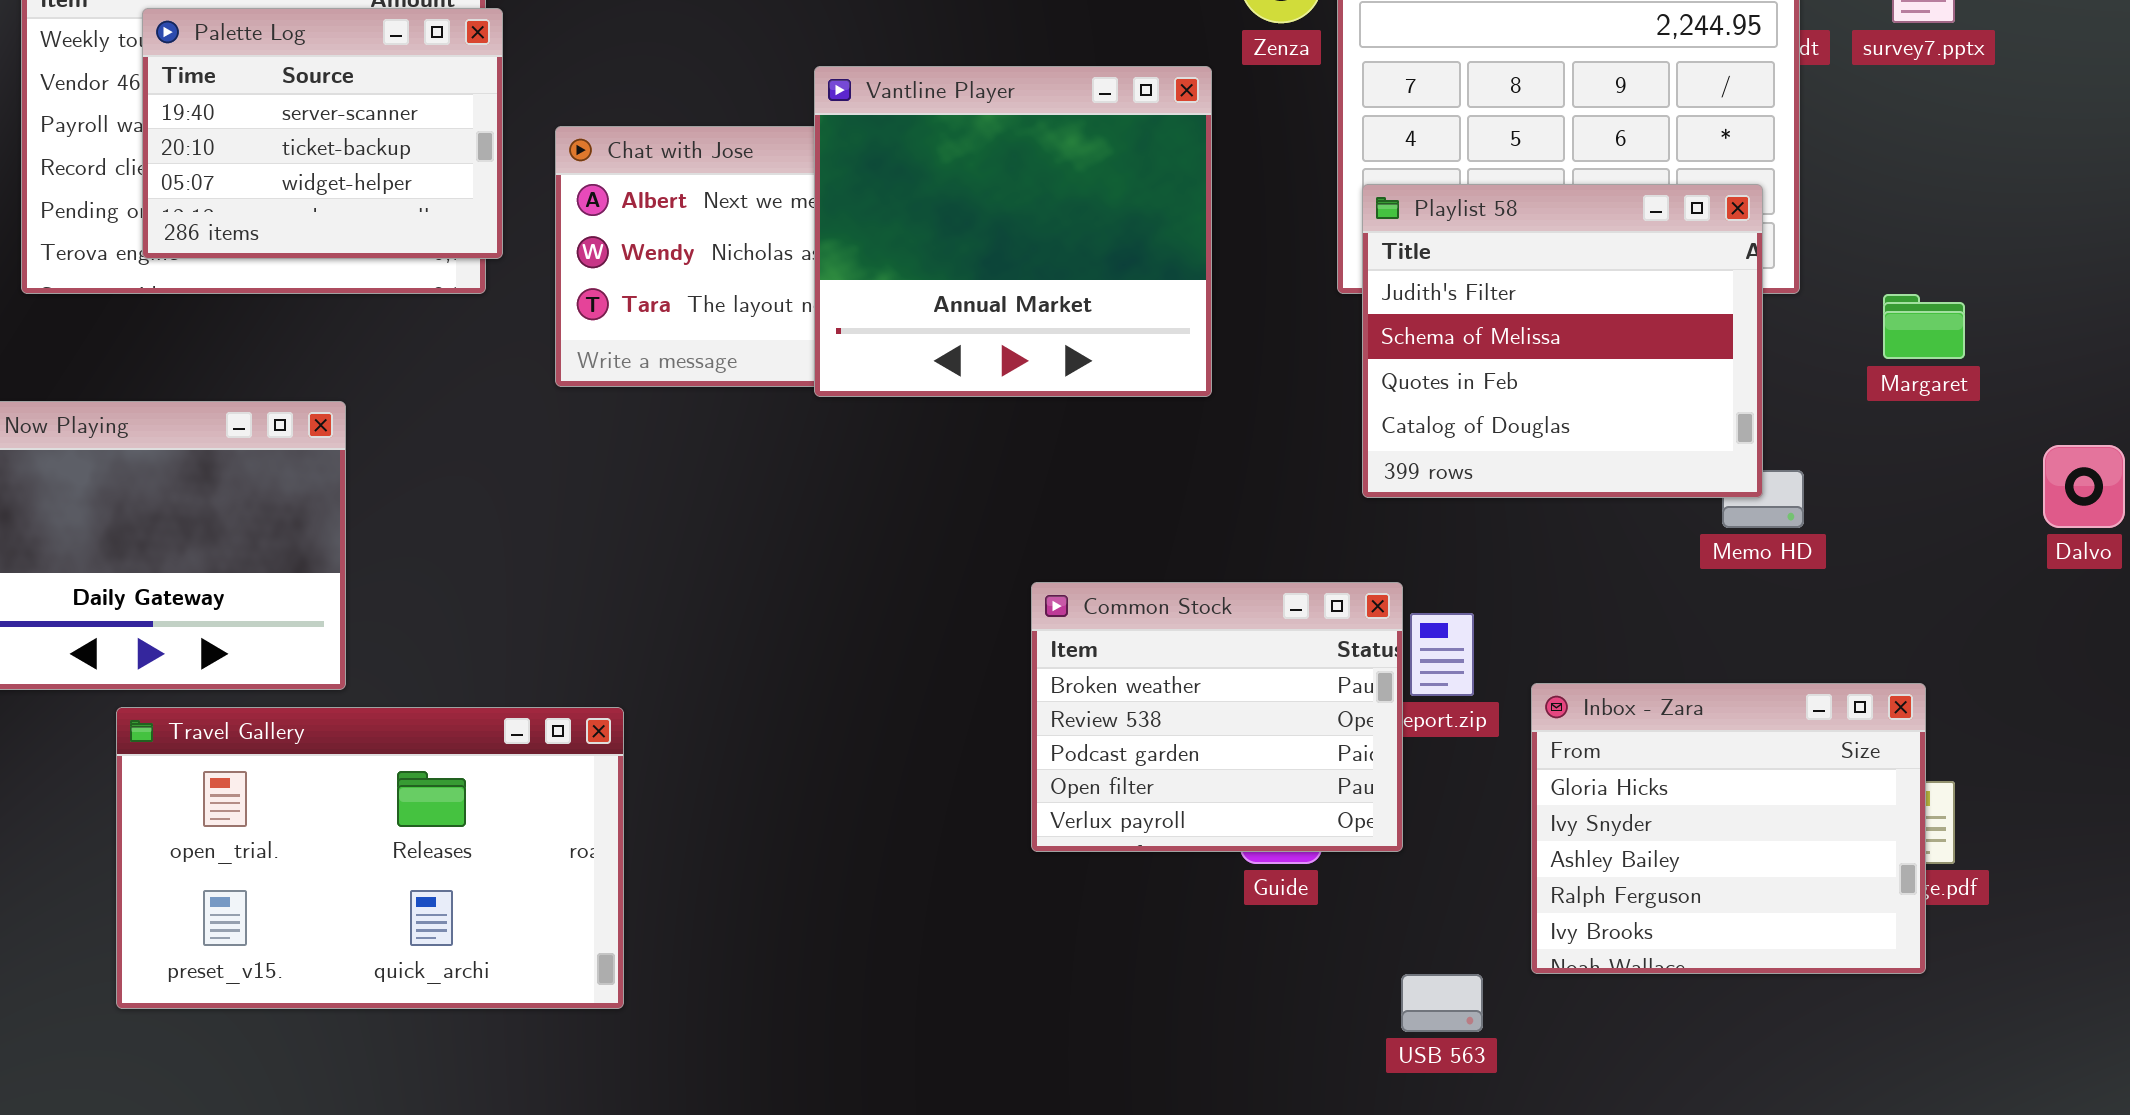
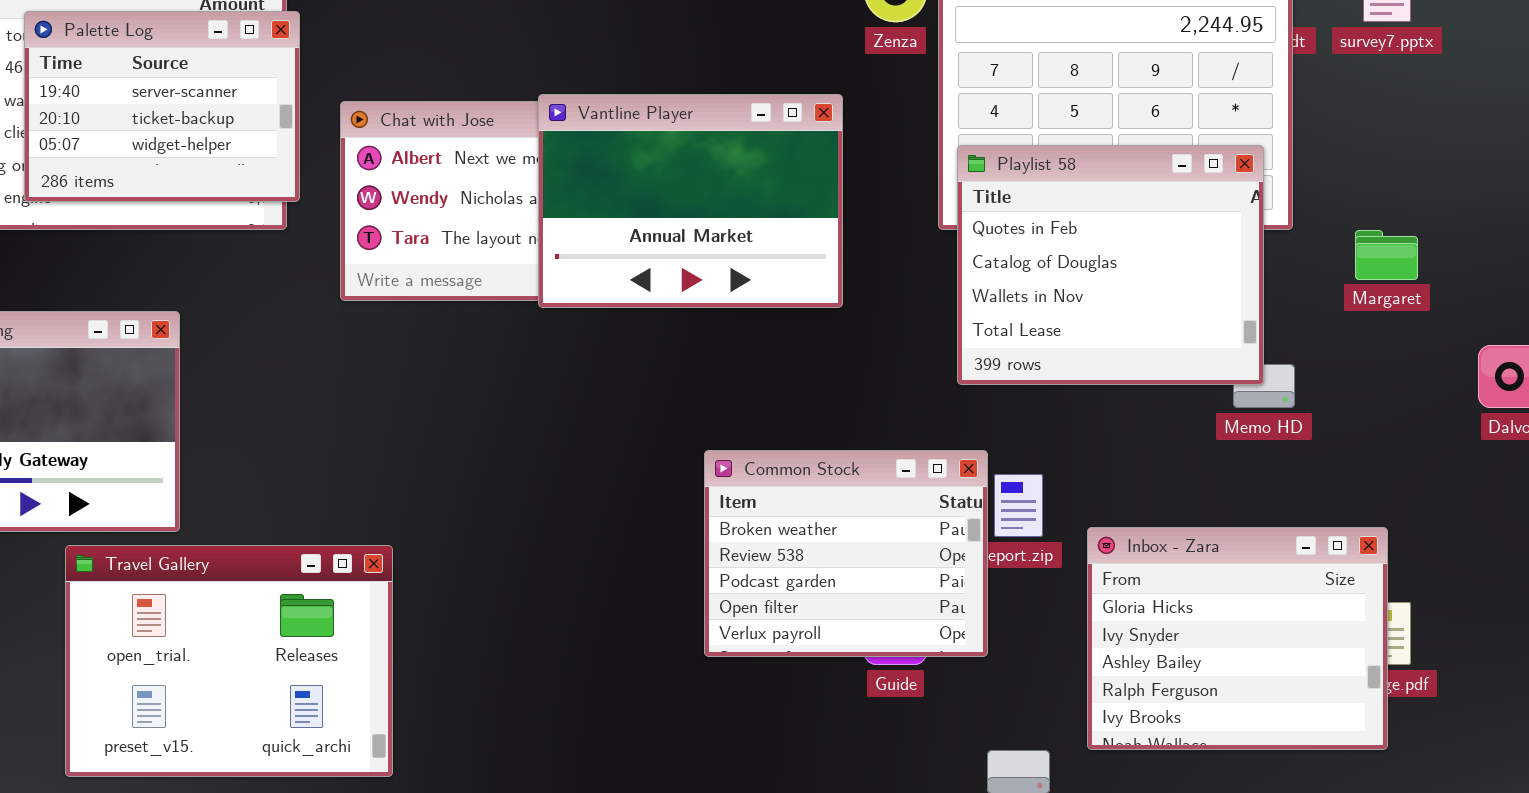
Vantline Player: [814,66,1212,397] -> [538,94,843,308], resized
Playlist 58: [1362,184,1763,498] -> [957,145,1264,385], scrolled down 2 rows
Travel Gallery: [116,707,624,1009] -> [65,545,393,777], resized

